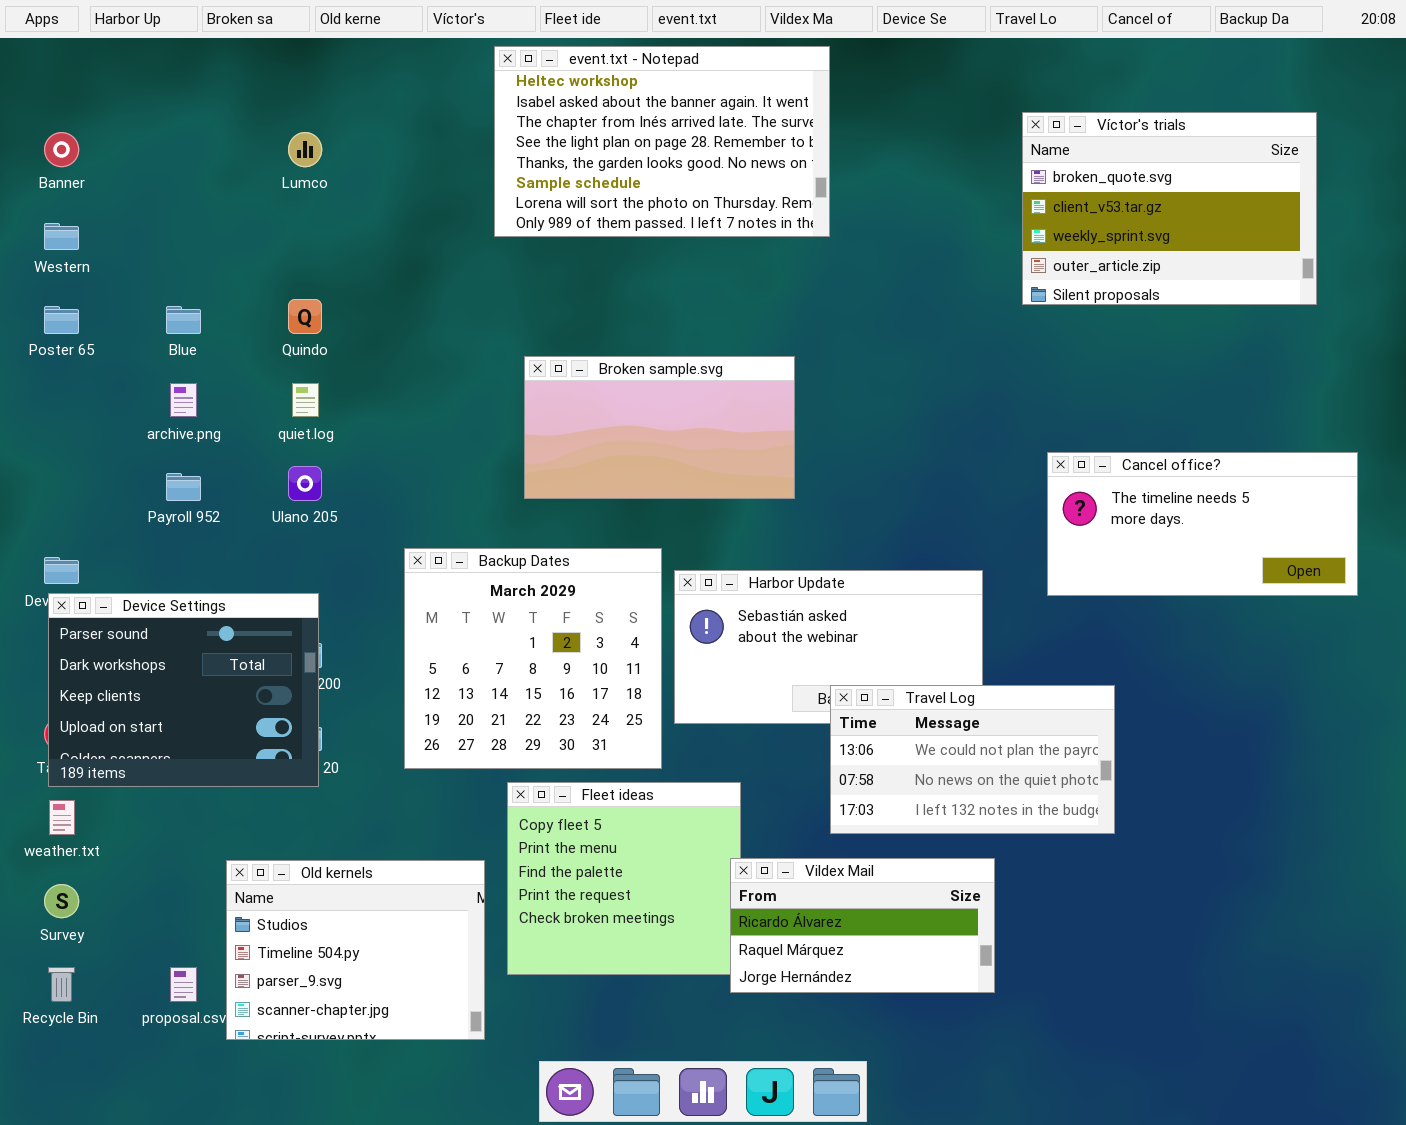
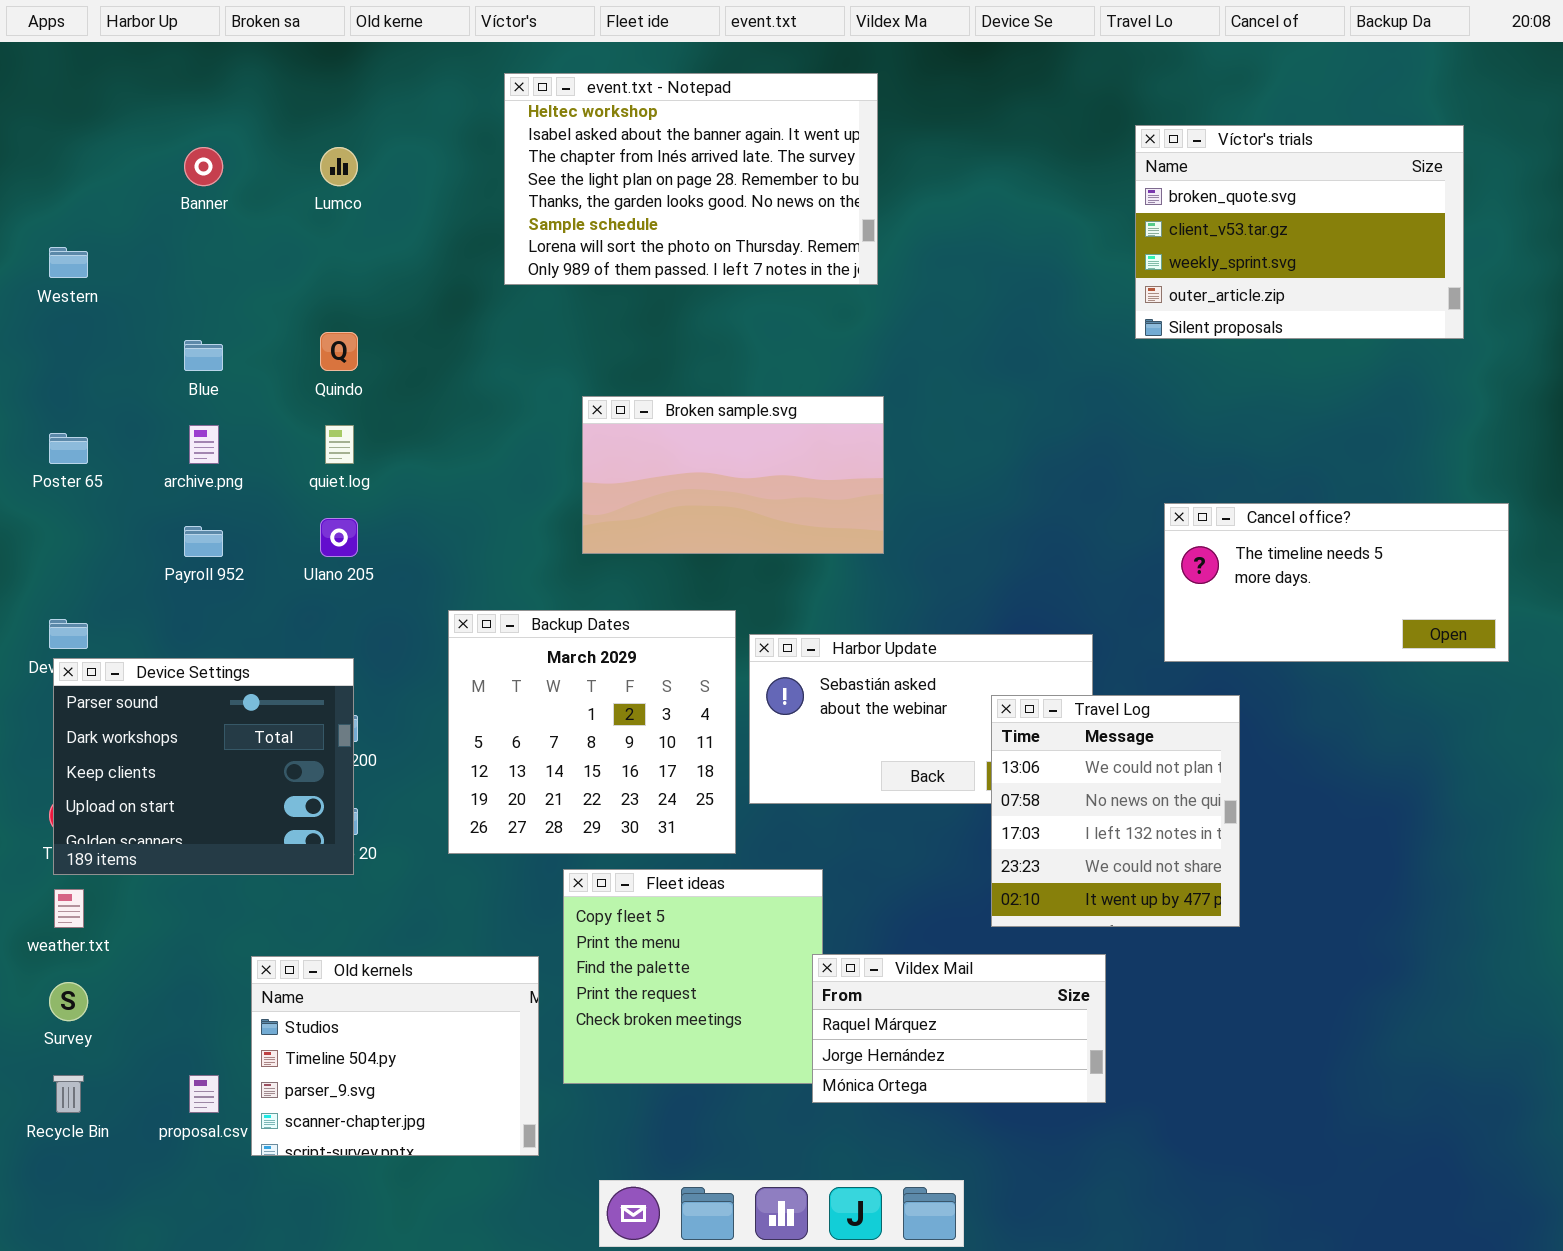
event.txt - Notepad: [494,46,830,237] -> [504,73,878,285], moved
Banner: [44,132,79,167] -> [184,147,223,186], moved
Poster 65: [44,306,79,334] -> [49,433,88,464], moved
Travel Log: [830,685,1115,834] -> [991,695,1240,927], resized
Vildex Mail: [730,858,995,993] -> [812,954,1106,1103], scrolled down 1 row

